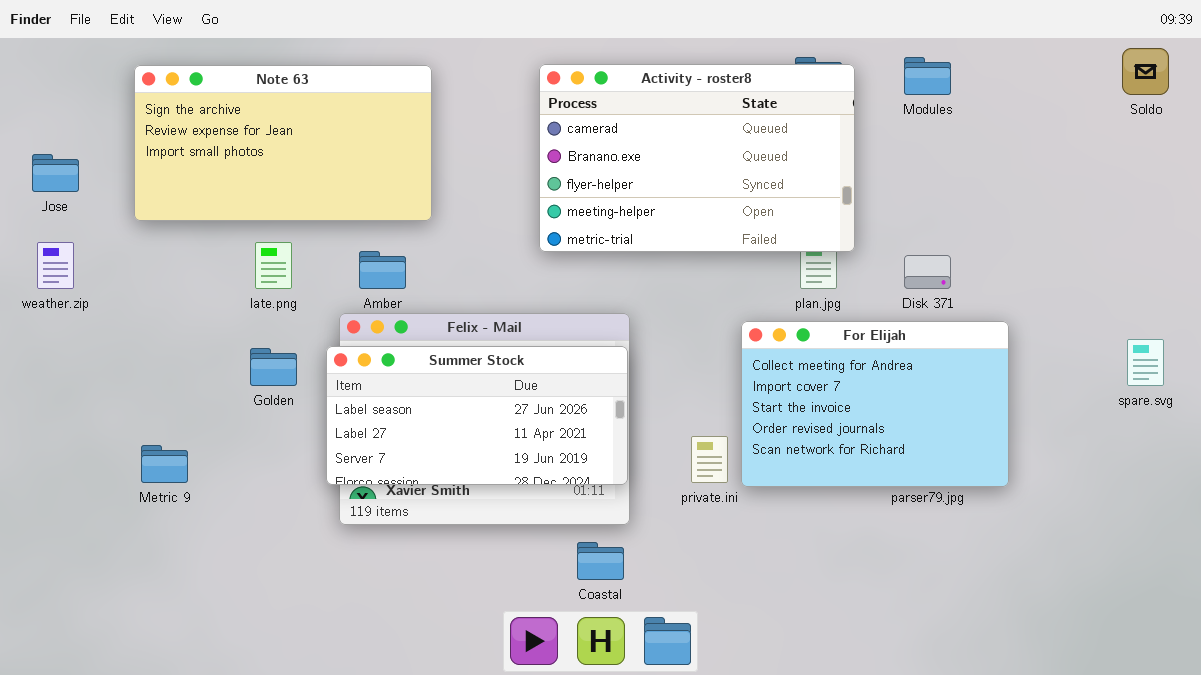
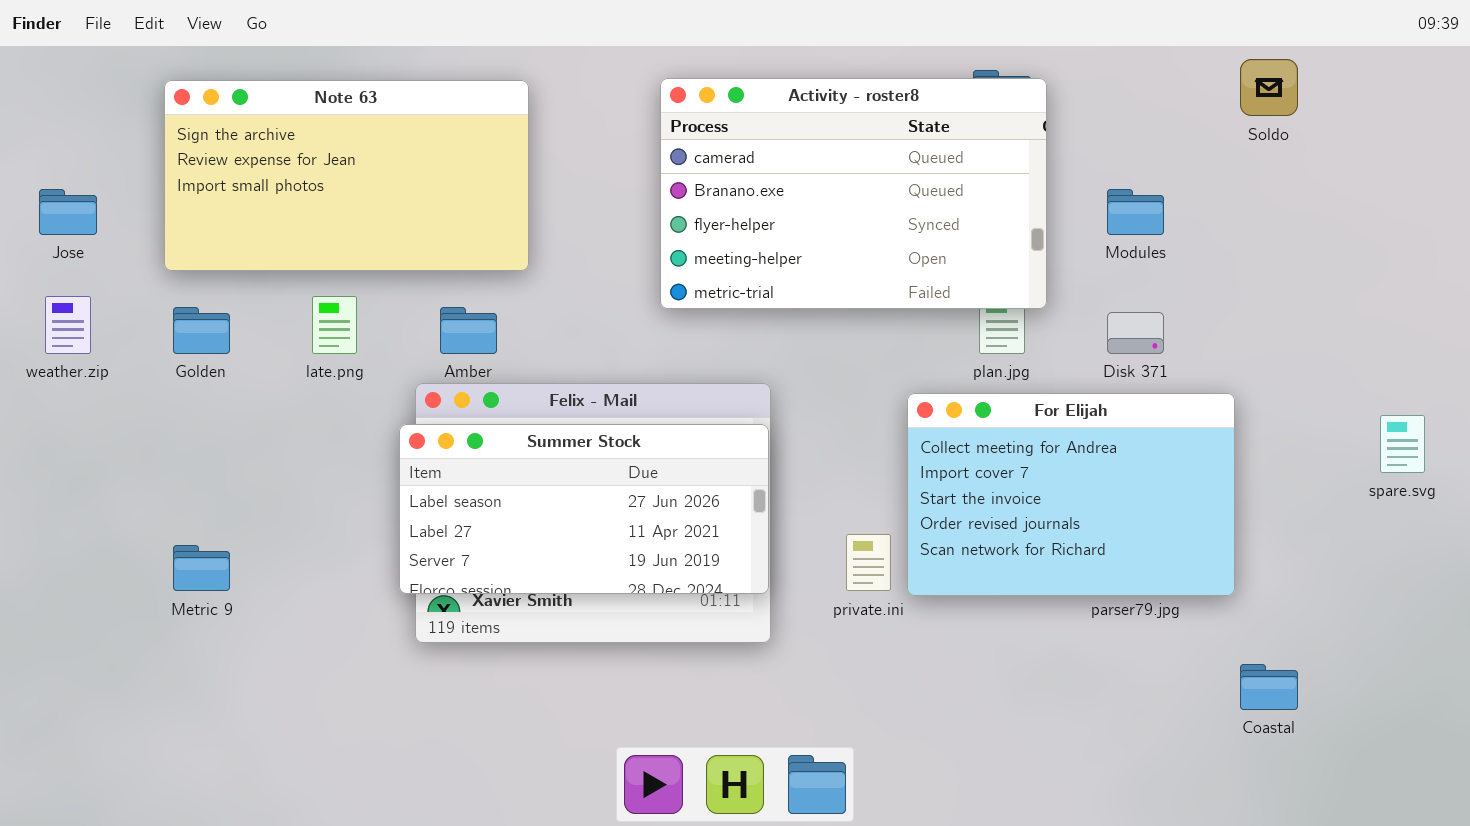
Soldo: [1122,48,1169,95] -> [1240,59,1298,116], moved
Modules: [904,57,951,95] -> [1107,189,1164,235], moved
Golden: [250,348,297,386] -> [173,307,230,354], moved
Coastal: [577,542,624,580] -> [1240,664,1298,710], moved

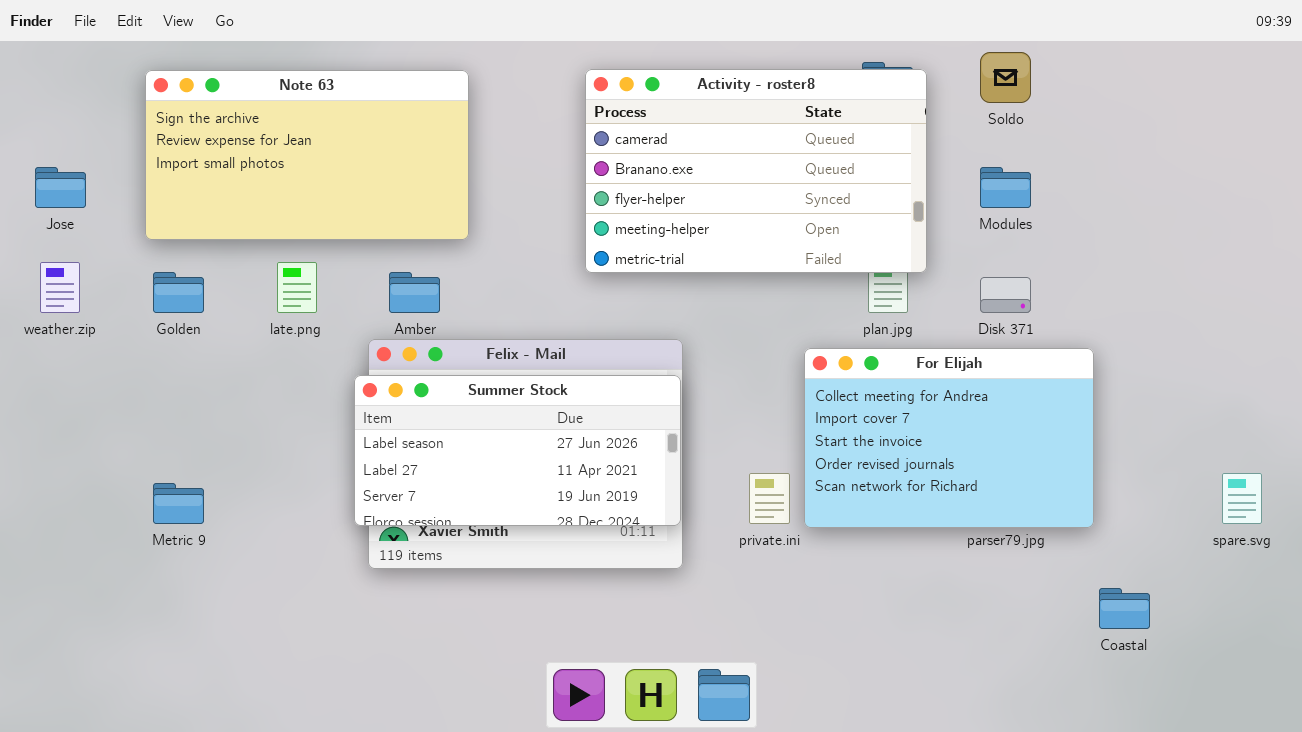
Soldo: [1240,59,1298,116] -> [980,52,1031,103], moved
spare.svg: [1380,415,1425,473] -> [1222,473,1262,524], moved

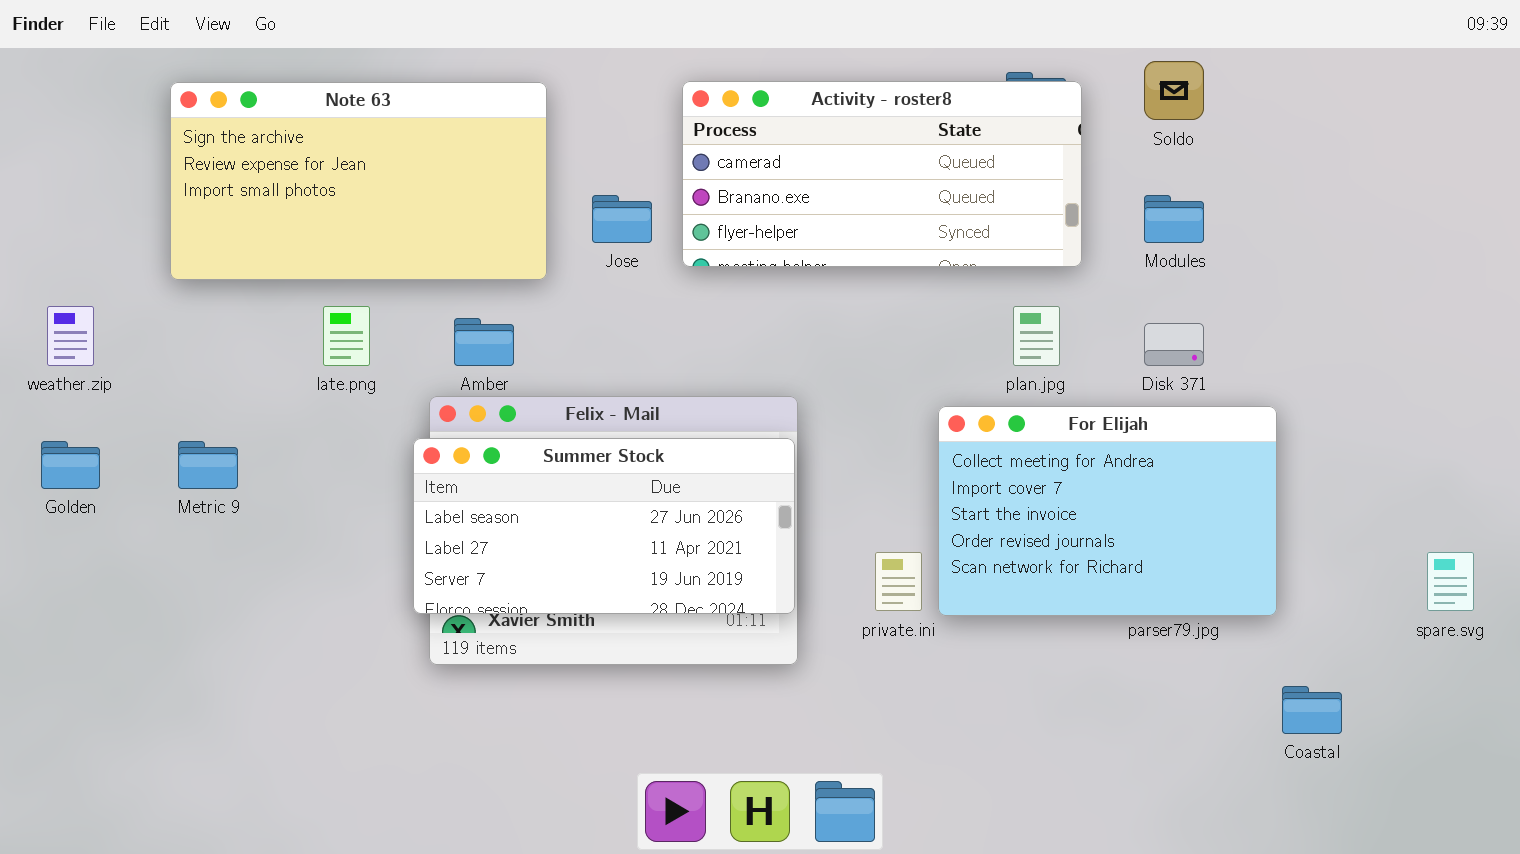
Activity - roster8: [585,69,927,273] -> [682,81,1082,267], resized
Jose: [35,167,86,208] -> [592,195,652,243], moved
Golden: [153,272,204,313] -> [41,441,100,489], moved
Metric 9: [153,483,204,524] -> [178,441,238,489], moved

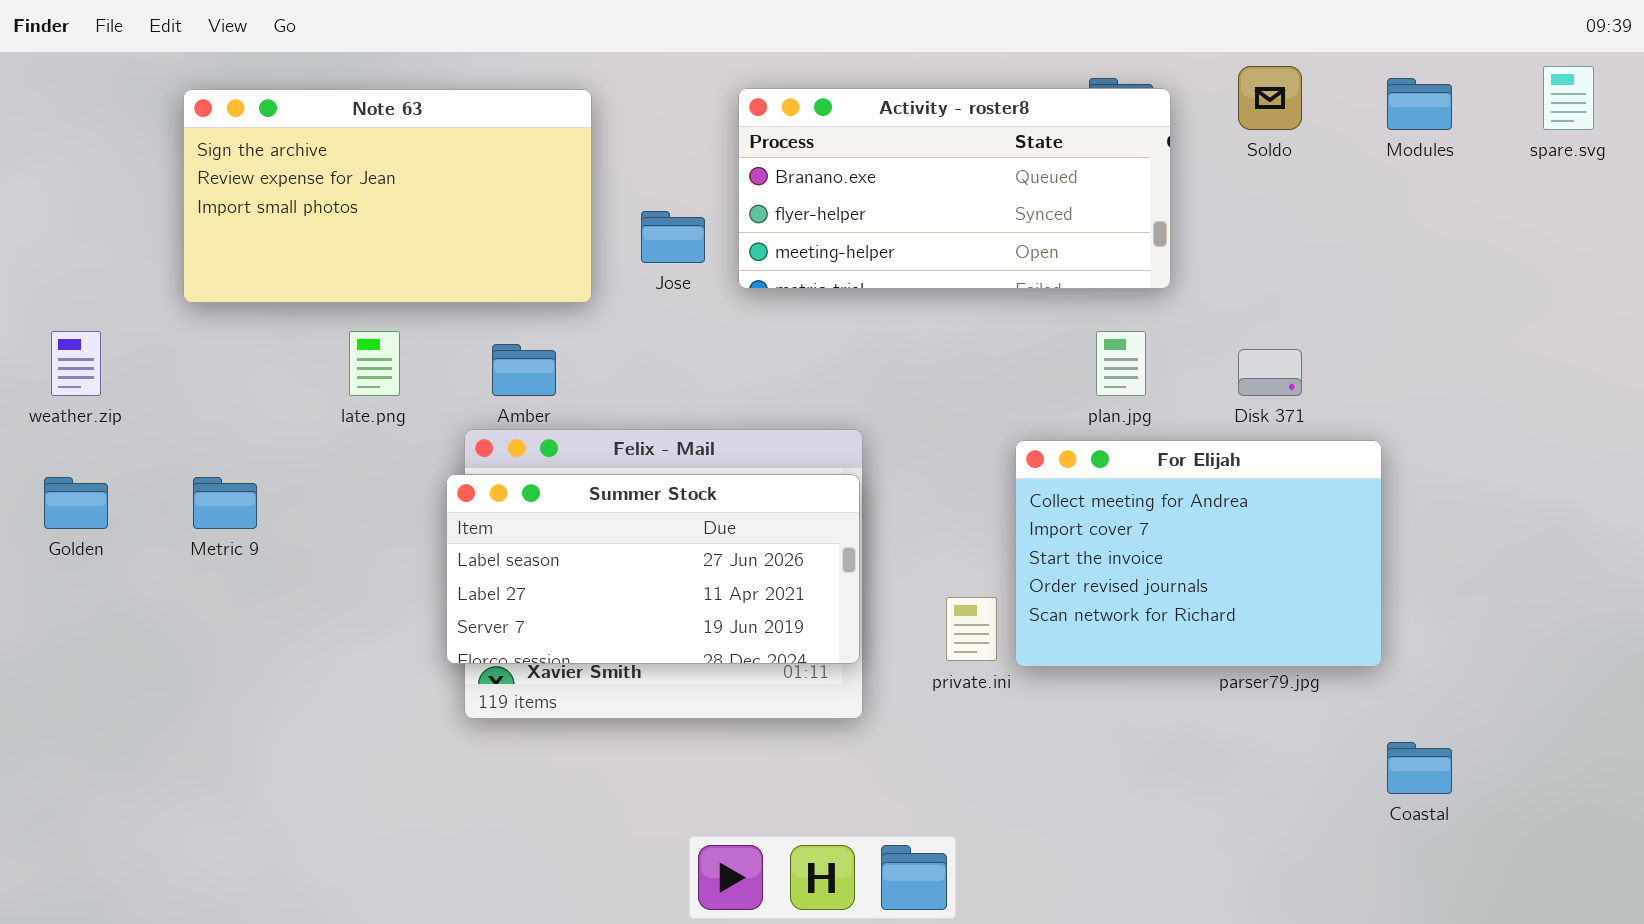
Activity - roster8: [682,81,1082,267] -> [738,88,1171,289], scrolled down 1 row
Modules: [1144,195,1204,243] -> [1387,78,1452,130], moved
spare.svg: [1427,552,1474,611] -> [1543,66,1594,130], moved

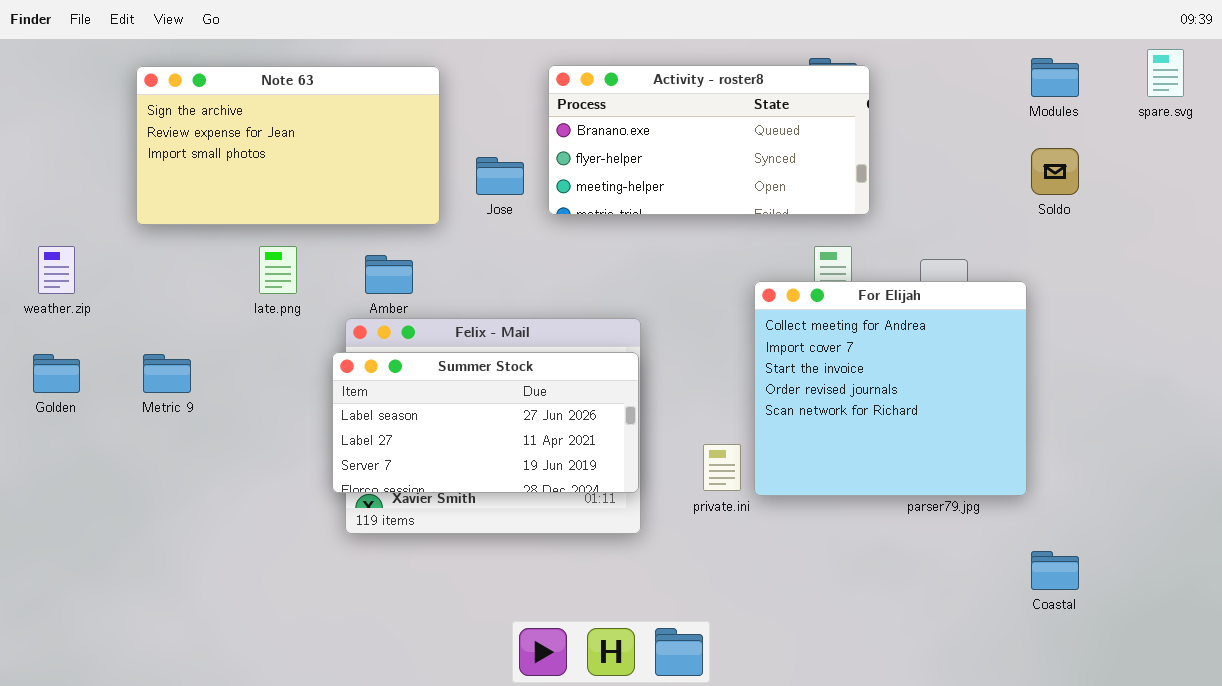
Soldo: [1238,66,1302,130] -> [1031,148,1079,195], moved
For Elijah: [1015,440,1382,667] -> [754,281,1027,496], resized

